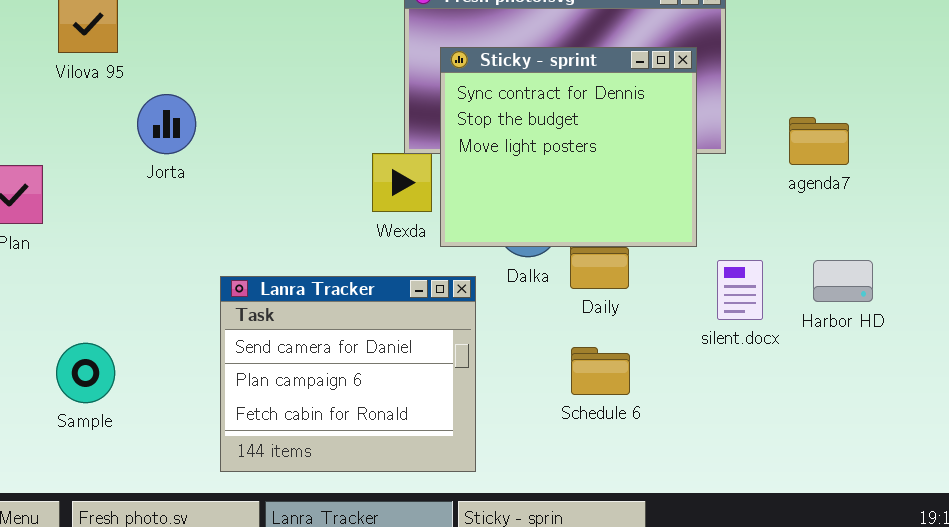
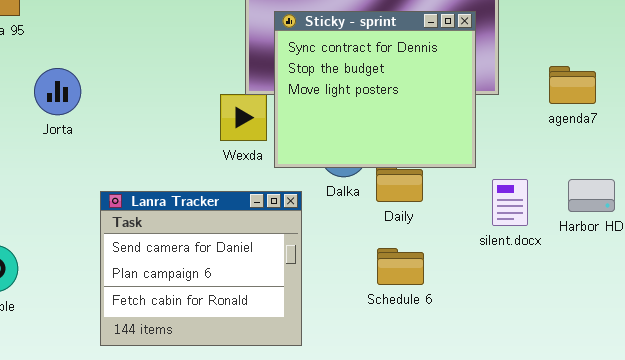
Jorta: [137,94,196,154] -> [34,68,81,115], moved

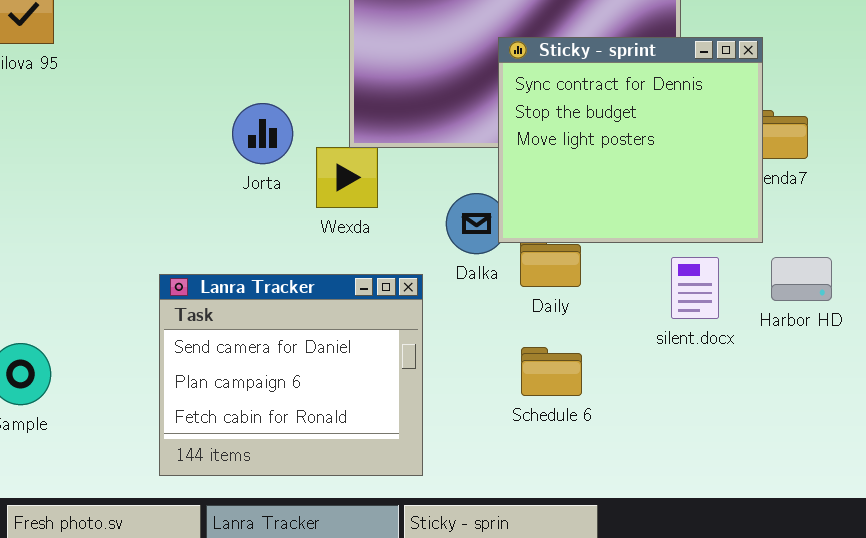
Sticky - sprint: [274,11,476,168] -> [498,37,763,243], moved
Jorta: [34,68,81,115] -> [232,103,293,164], moved

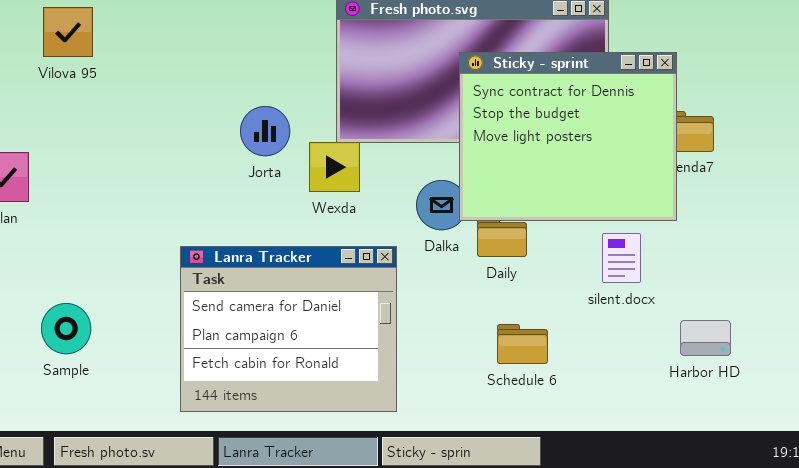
Harbor HD: [771,257,832,301] -> [680,320,731,356], moved
Schedule 6: [521,347,582,396] -> [497,324,548,364], moved

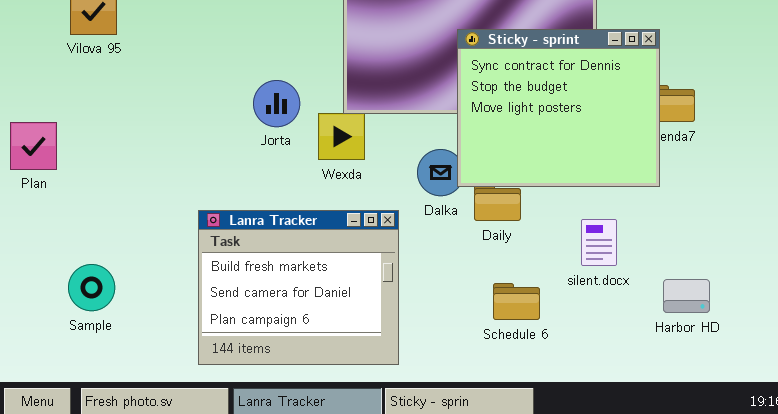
silent.docx: [602,233,641,283] -> [581,219,617,266], moved
Lanra Tracker: [180,246,397,412] -> [198,210,399,365], scrolled up 1 row

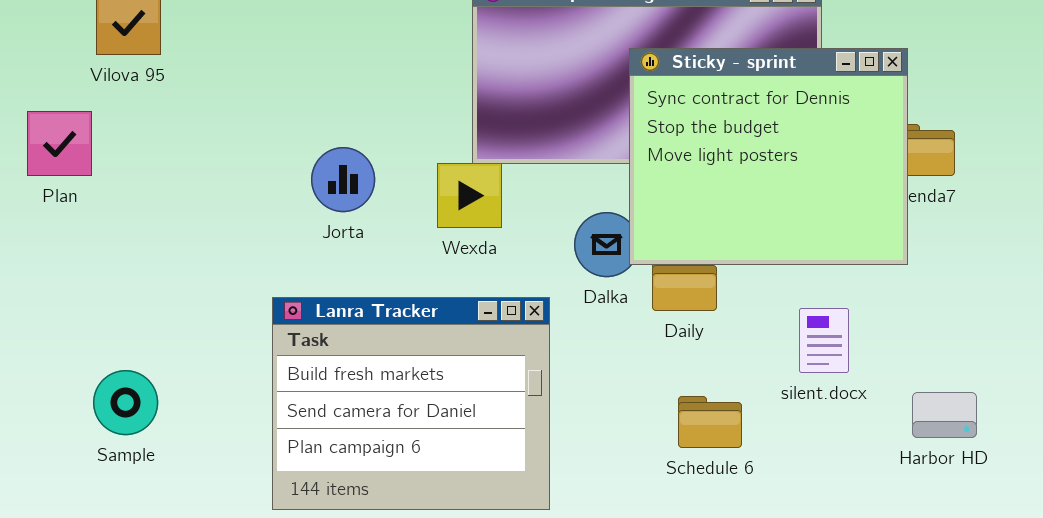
Jorta: [253,80,300,127] -> [311,147,375,212], moved
Plan: [10,122,57,170] -> [27,111,92,176], moved

